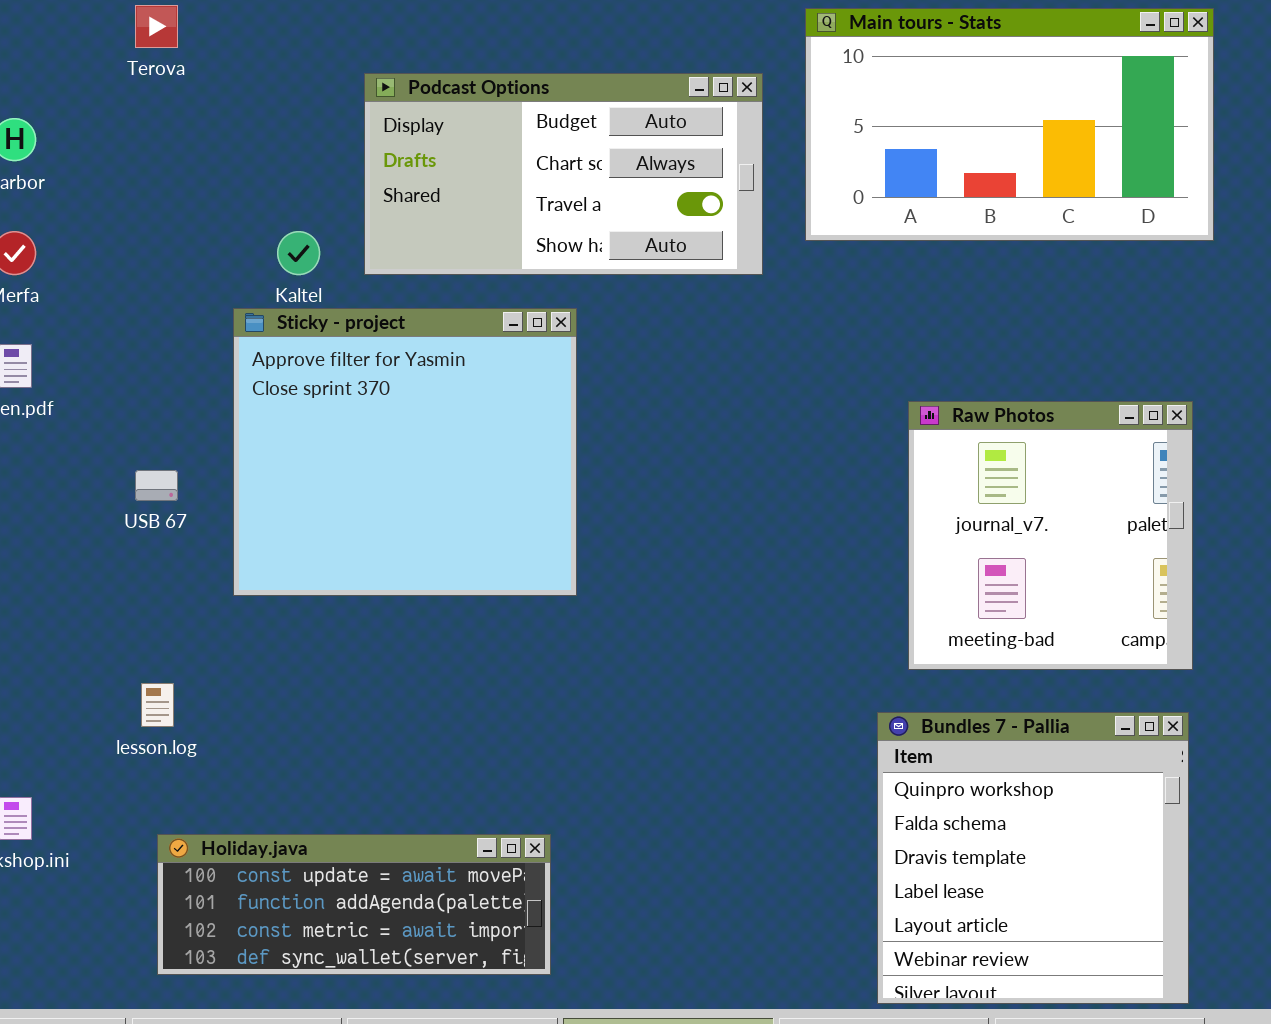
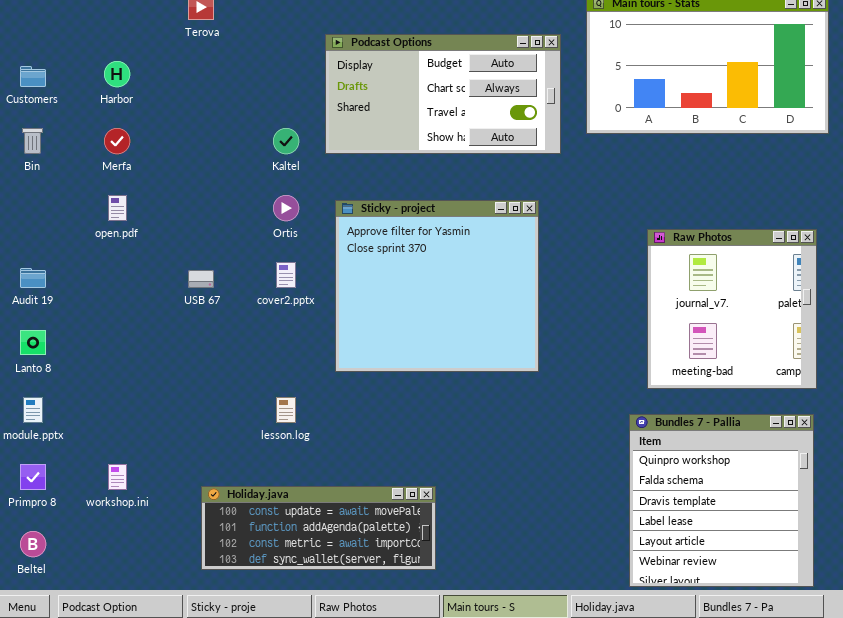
Sticky - project: [233,308,577,596] -> [335,200,539,372], moved
lesson.log: [141,683,174,727] -> [276,397,296,423], moved

